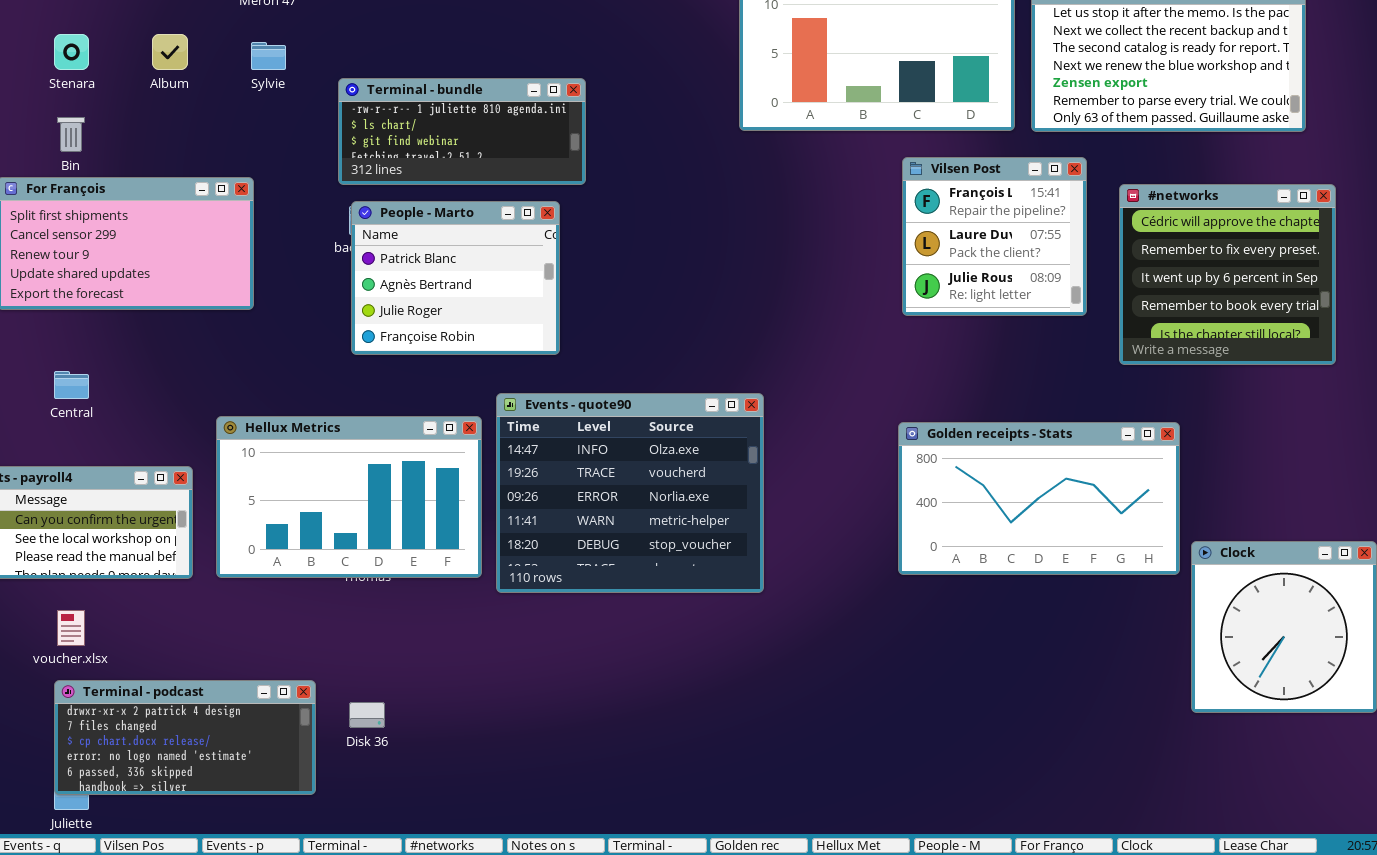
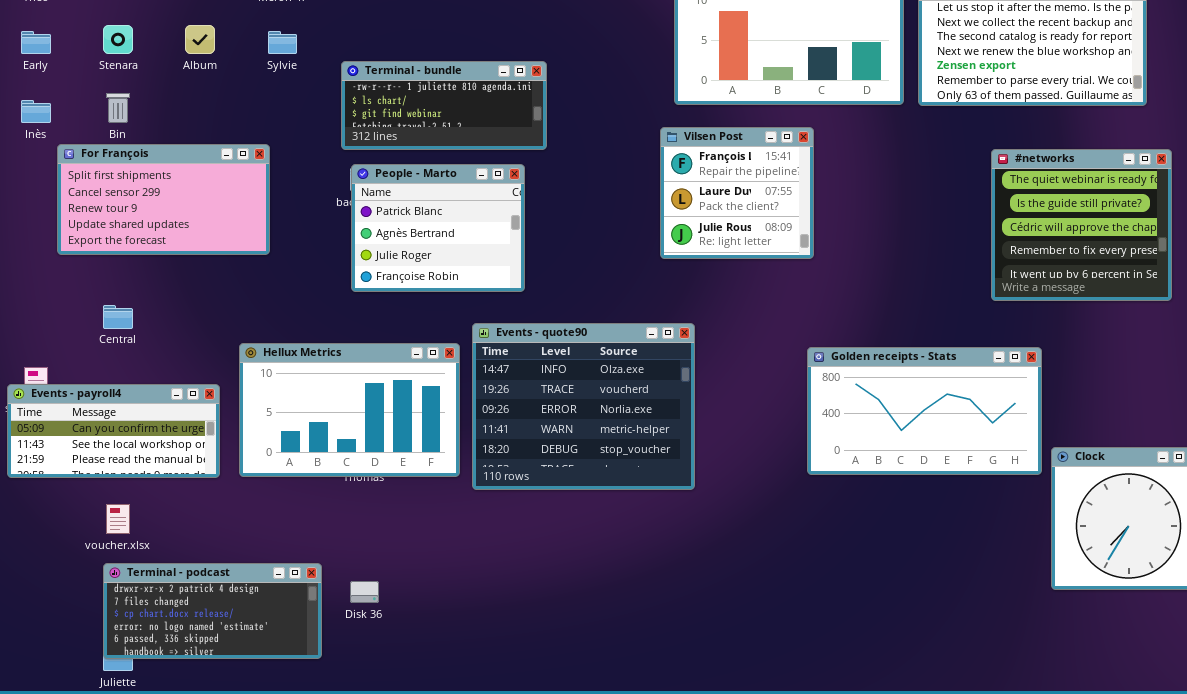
Vilsen Post: [902,157,1087,316] -> [660,127,814,259], moved
#networks: [1119,184,1336,365] -> [991,149,1172,301], scrolled up 2 rows

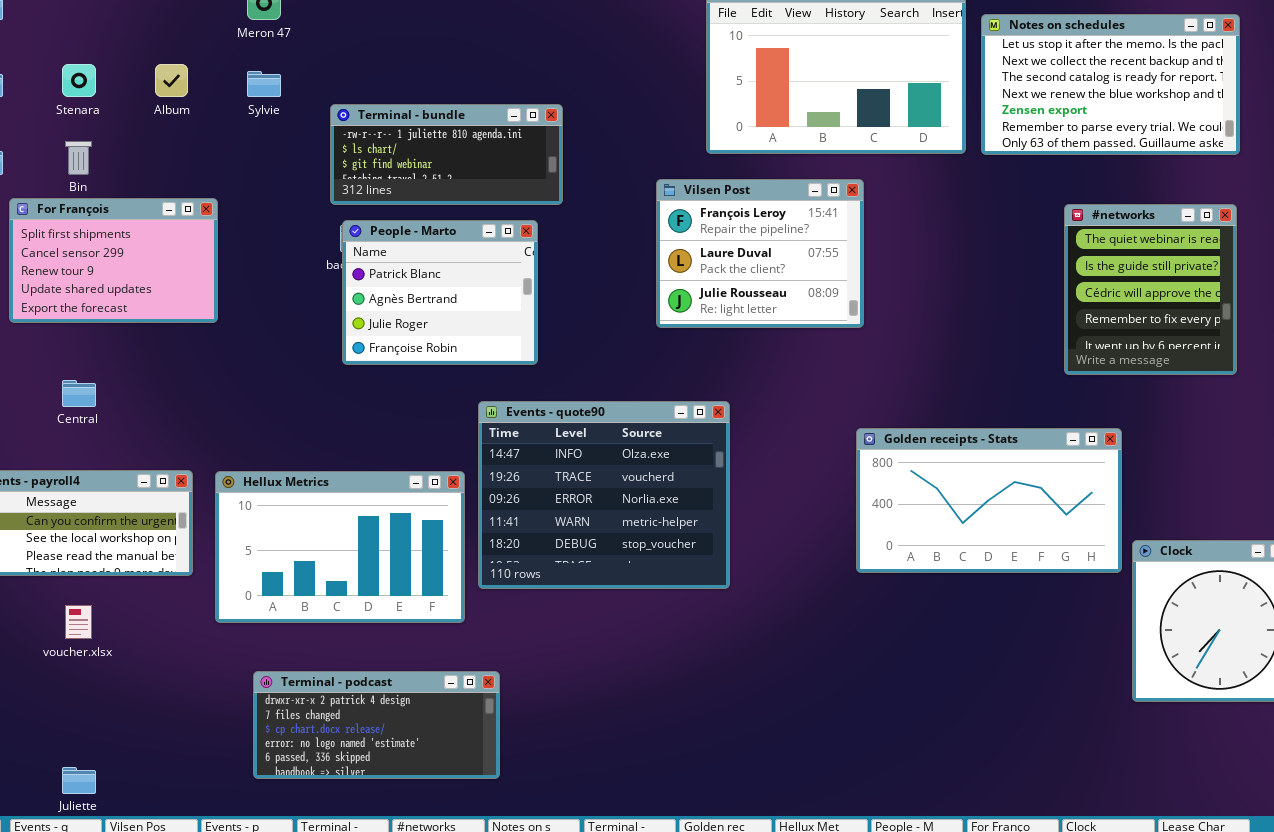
Vilsen Post: [660,127,814,259] -> [656,179,864,328], resized
For François: [57,144,270,255] -> [9,198,218,323], resized
#networks: [991,149,1172,301] -> [1064,204,1237,375], resized
Hellux Metrics: [239,343,460,477] -> [215,471,465,623], moved
Terminal - podcast: [103,563,322,659] -> [253,671,500,779], moved

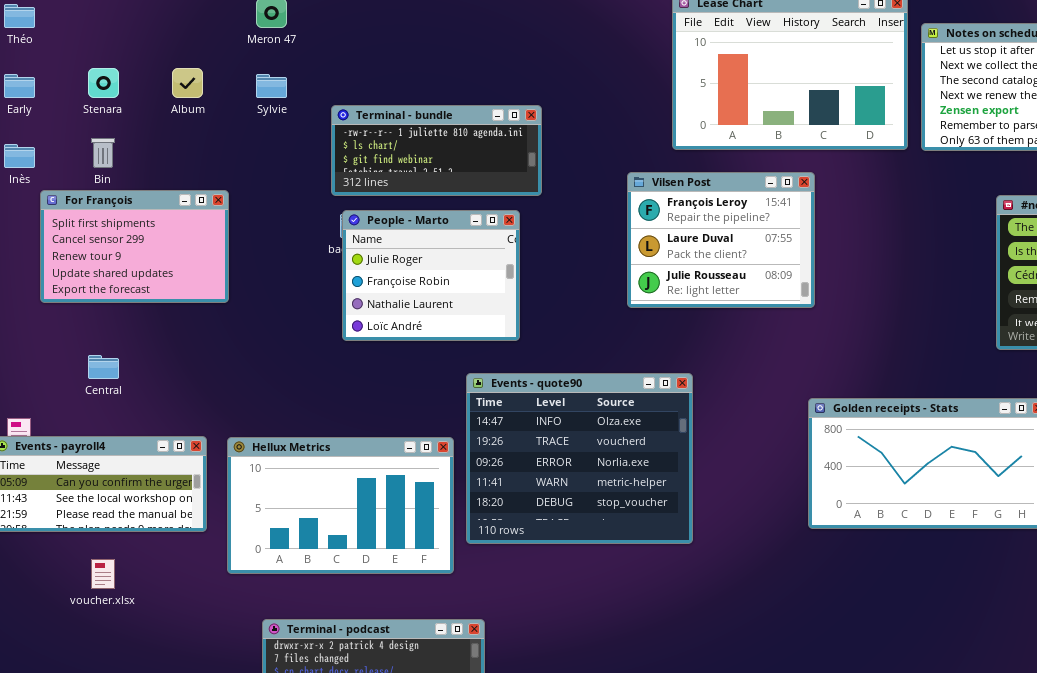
People - Marto: [342,220,538,365] -> [342,210,520,341], scrolled down 2 rows

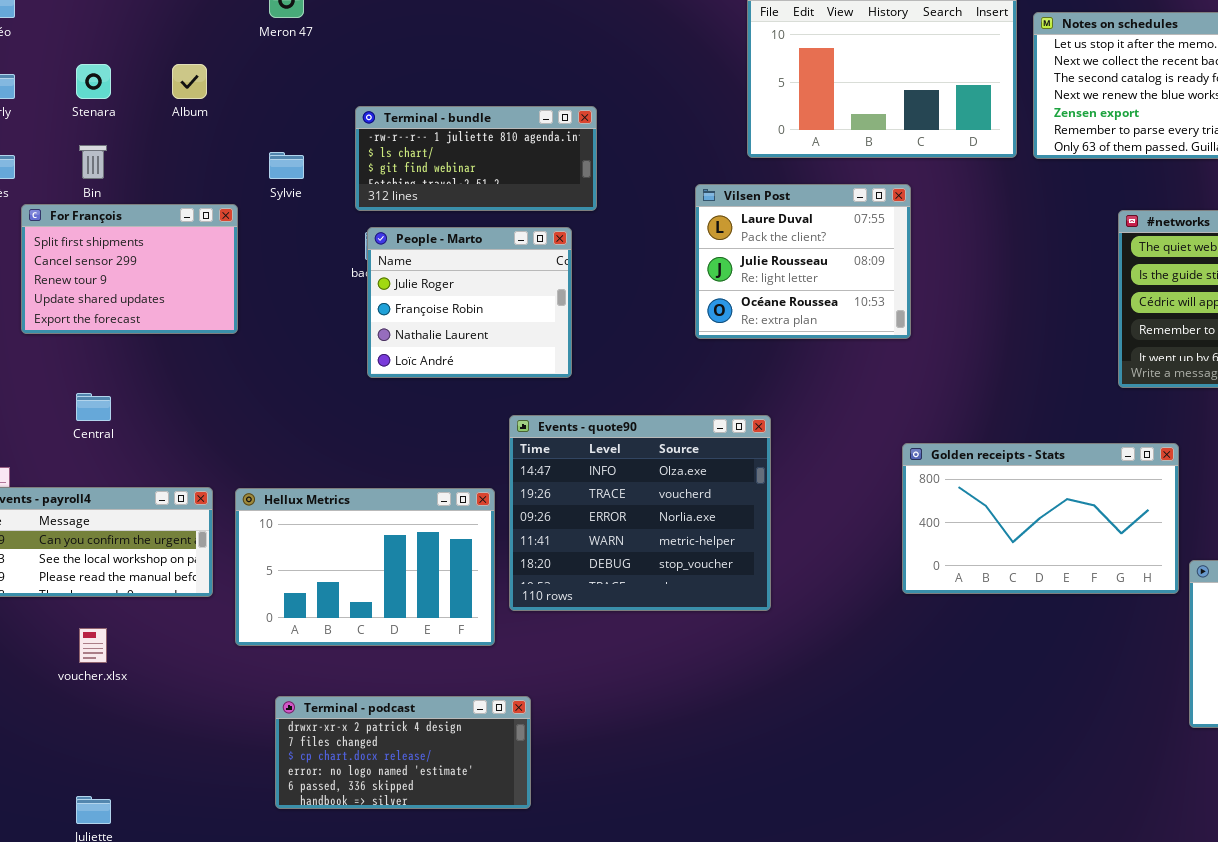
Sylvie: [256,74,287,98] -> [269,152,304,179], moved
Vilsen Post: [627,172,815,308] -> [695,184,911,339], scrolled down 1 row

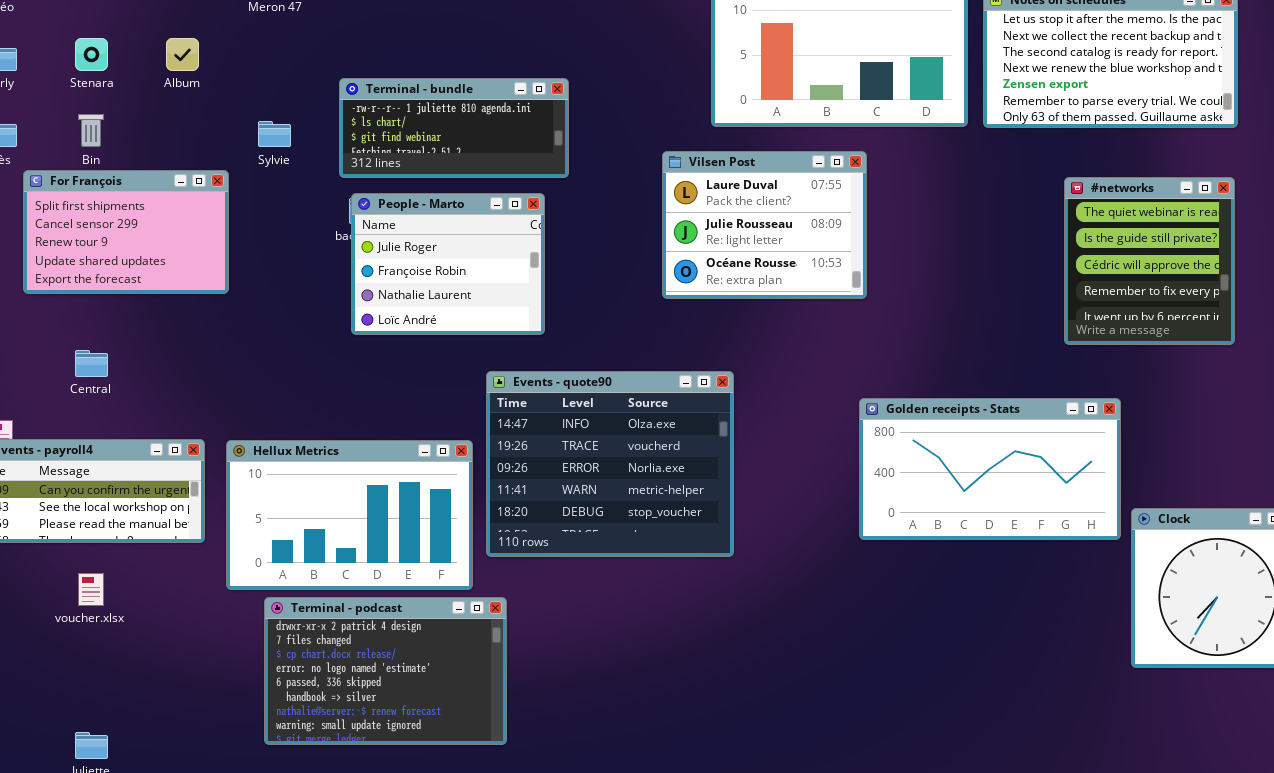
Terminal - podcast: [275,696,531,809] -> [264,597,507,745], resized

